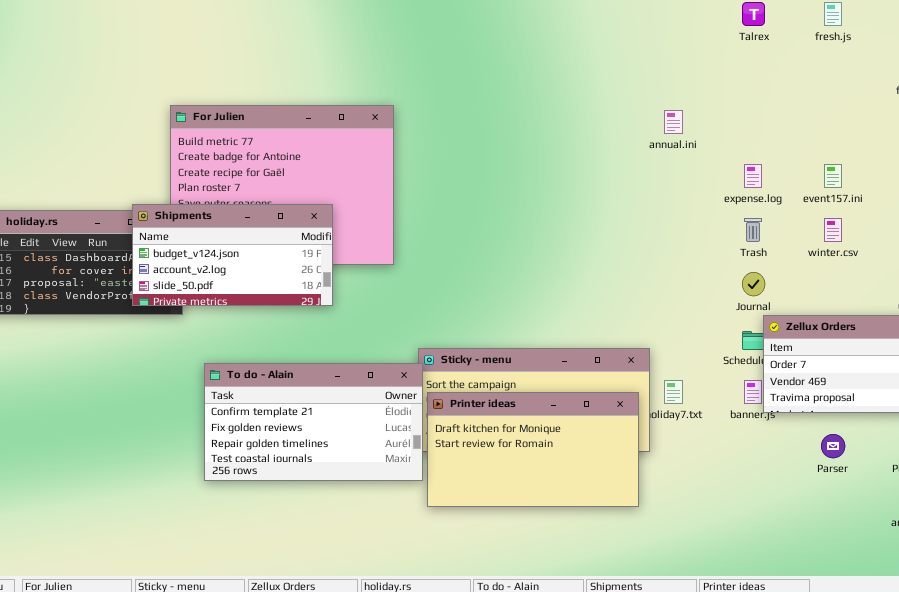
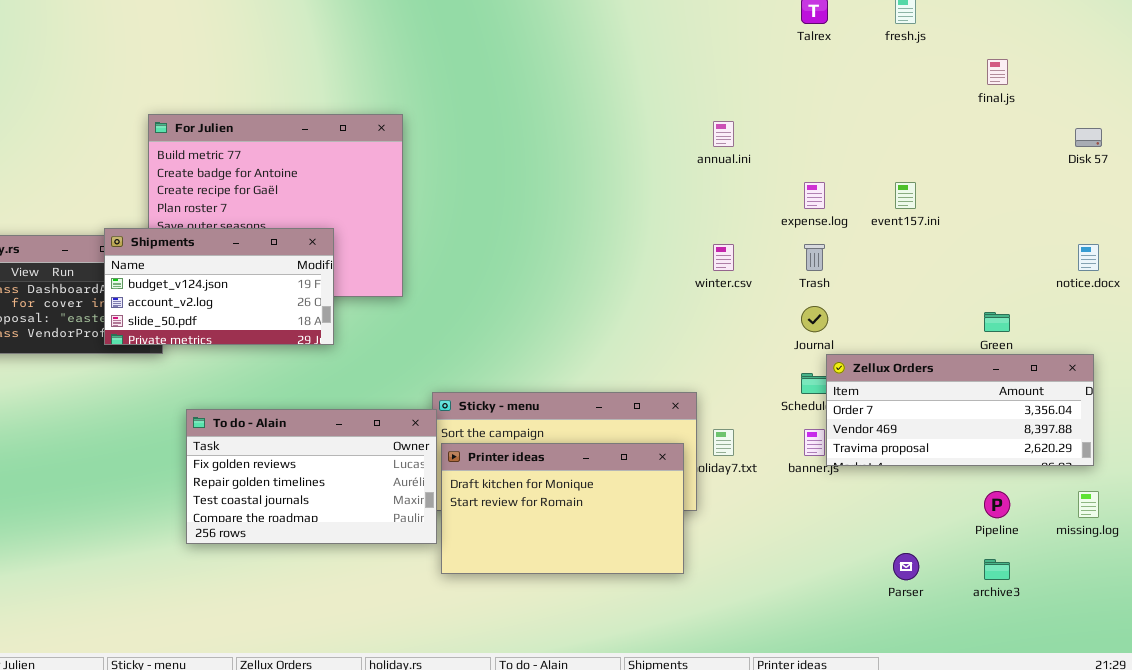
winter.csv: [824,218,842,242] -> [713,244,734,271], moved
To do - Alain: [204,363,423,481] -> [186,409,437,544], scrolled down 1 row
Parser: [821,434,845,458] -> [893,553,919,580], moved

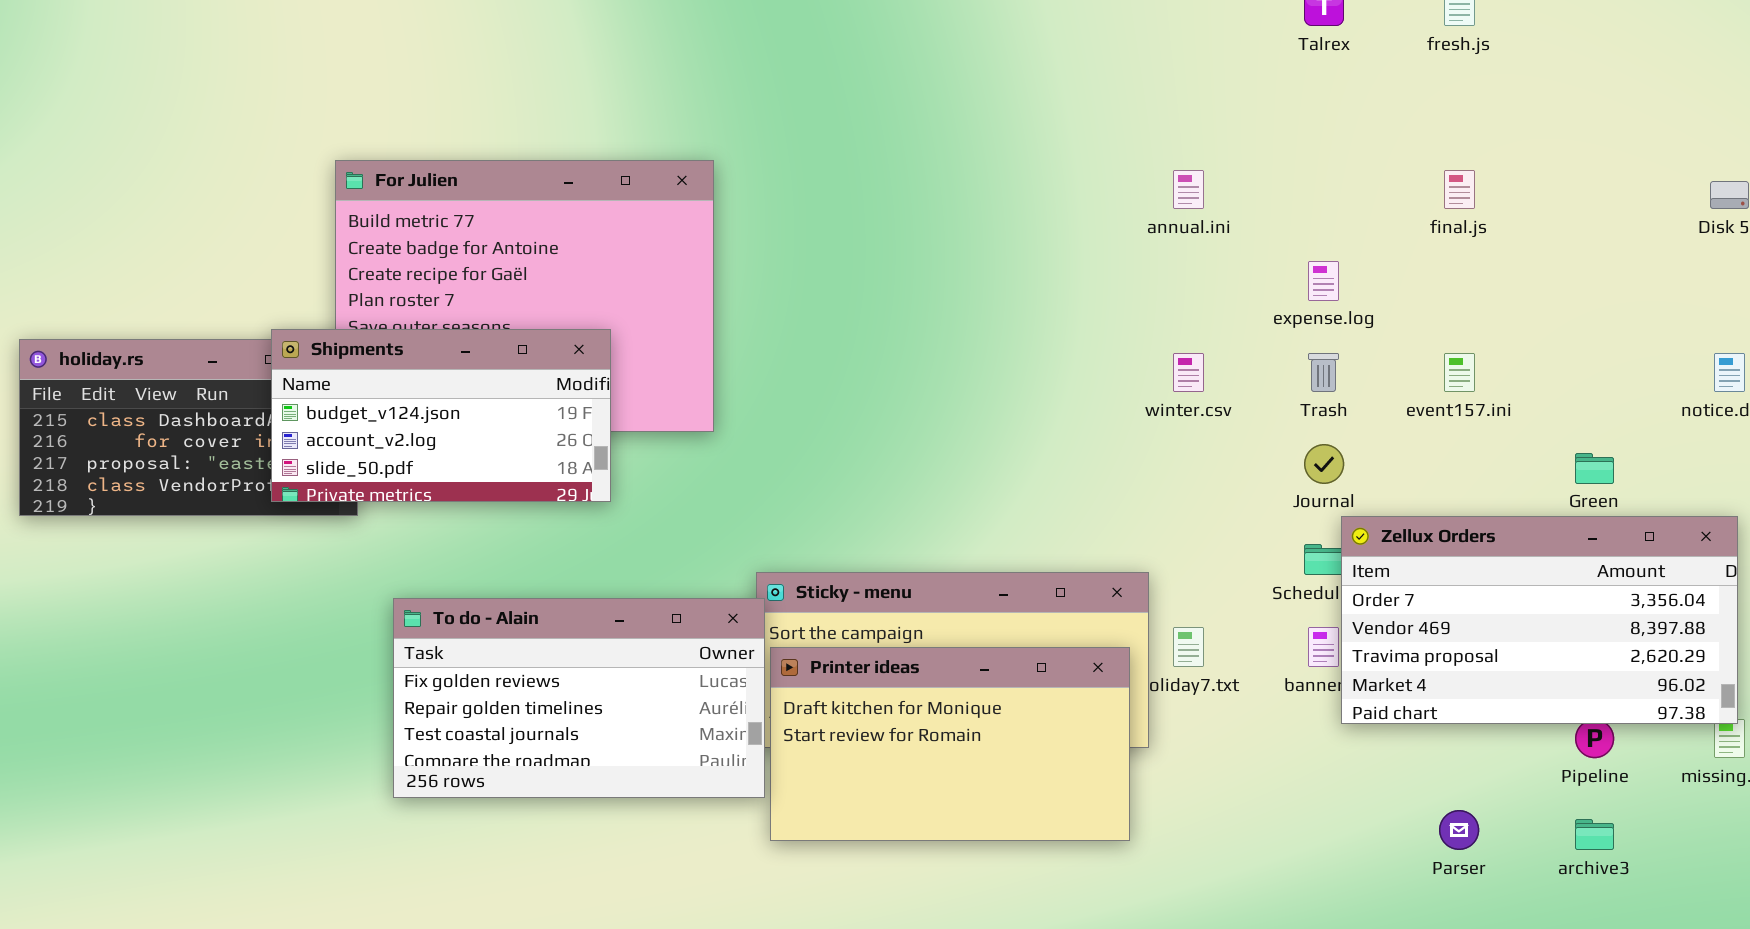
final.js: [987,59,1008,85] -> [1444,170,1475,209], moved
event157.ini: [895,182,916,209] -> [1444,353,1475,392], moved
Zellux Orders: [826,354,1094,466] -> [1341,516,1738,724], resized

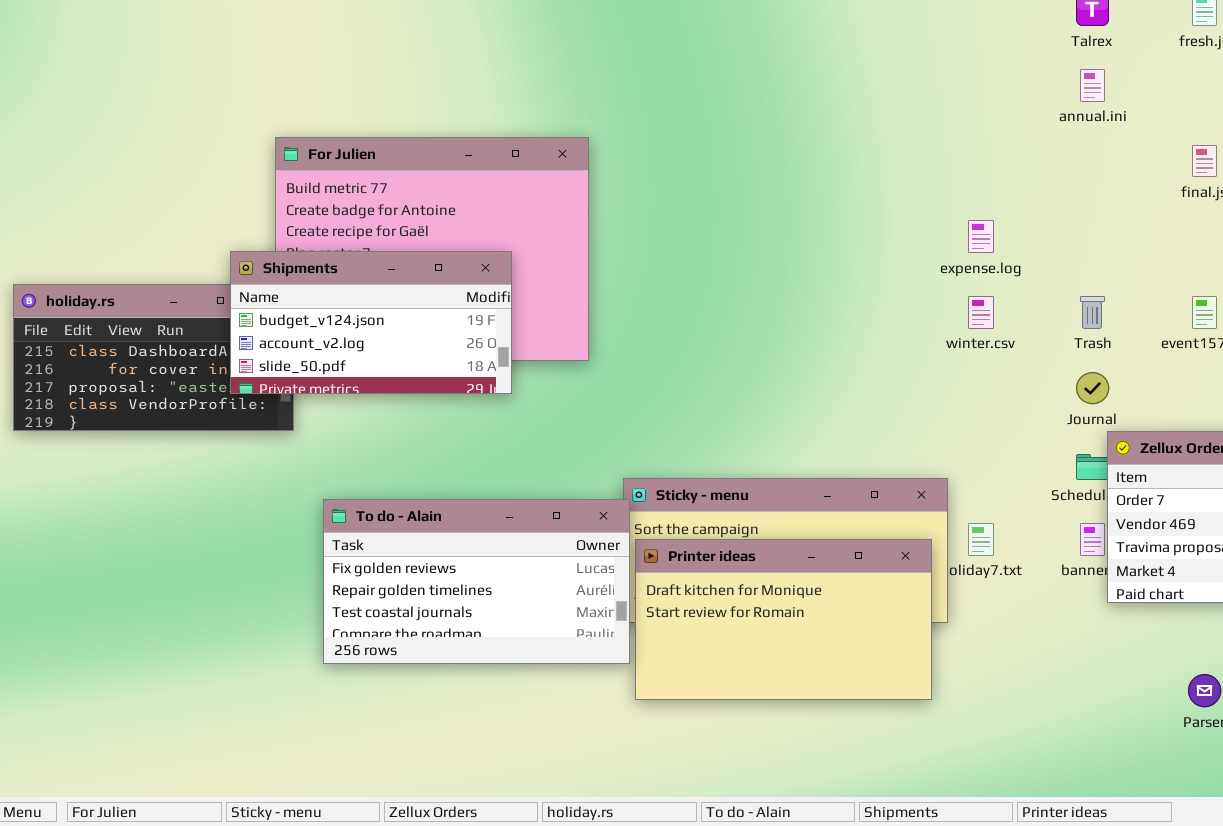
annual.ini: [1173,170,1204,209] -> [1080,69,1105,102], moved
expense.log: [1308,261,1339,301] -> [968,220,994,253], moved
Shipments: [271,329,611,502] -> [230,251,512,394], moved

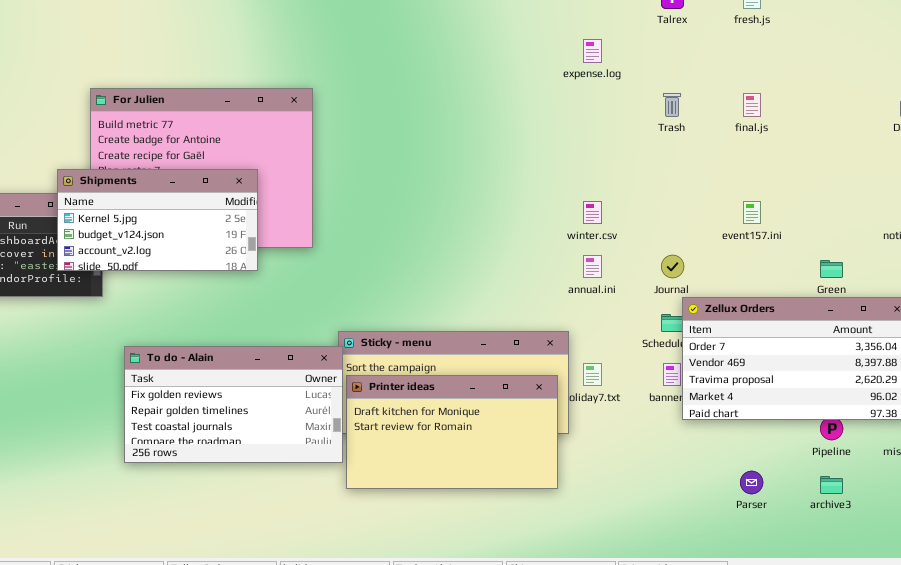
annual.ini: [1080,69,1105,102] -> [583,255,602,278], moved
expense.log: [968,220,994,253] -> [583,39,602,63], moved
Shipments: [230,251,512,394] -> [57,169,258,271], scrolled up 1 row
Trash: [1080,296,1105,329] -> [663,93,681,117], moved

